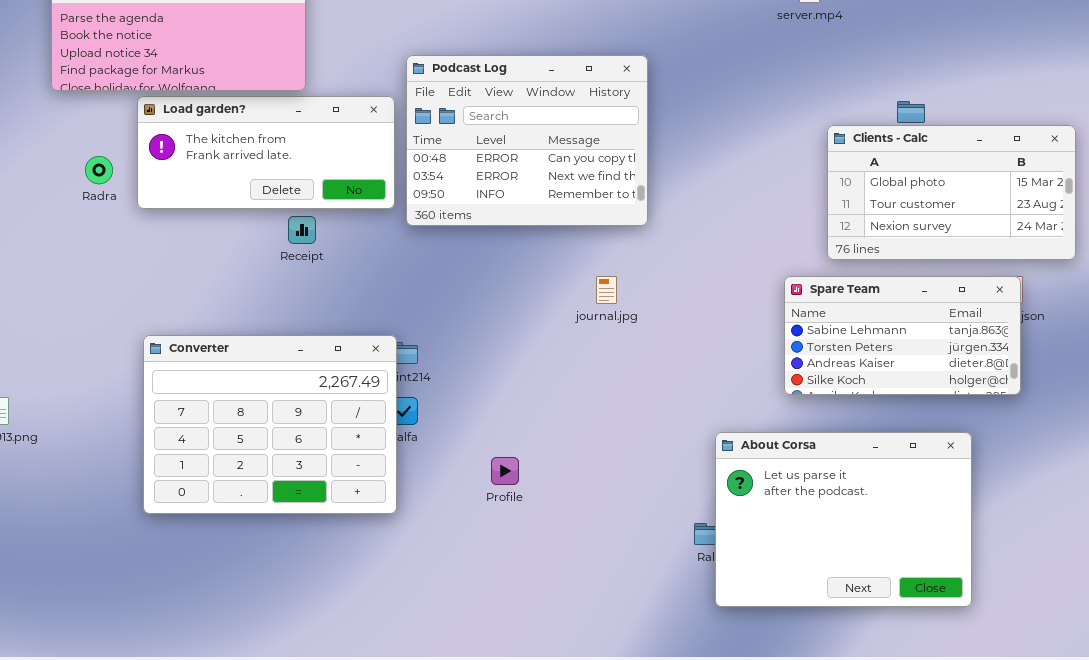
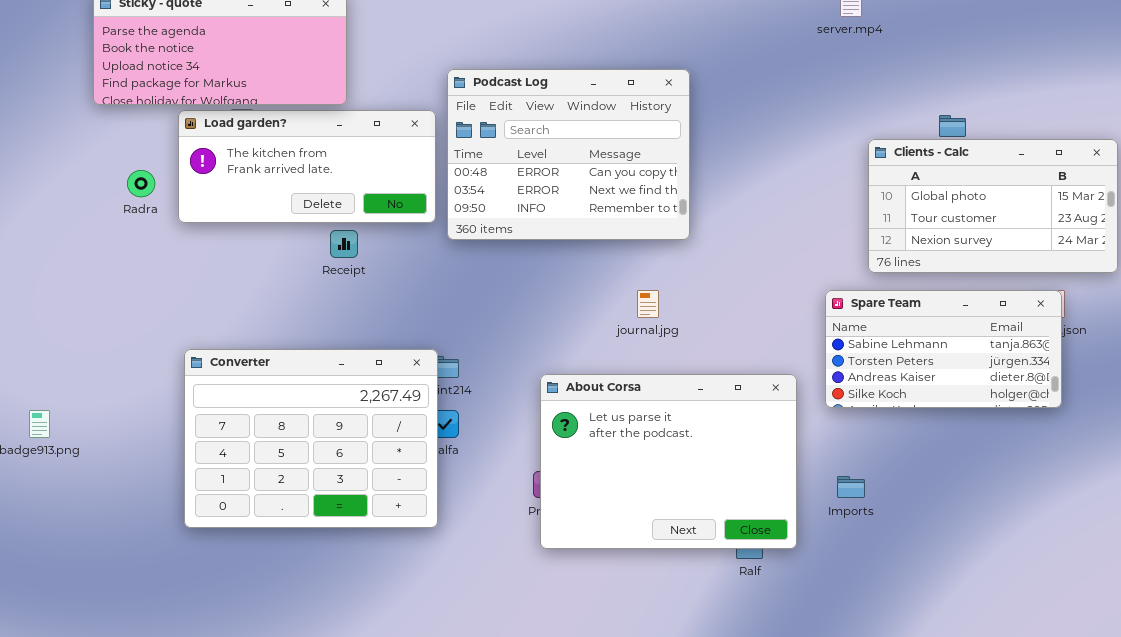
About Corsa: [715,432,972,607] -> [540,374,797,549], moved

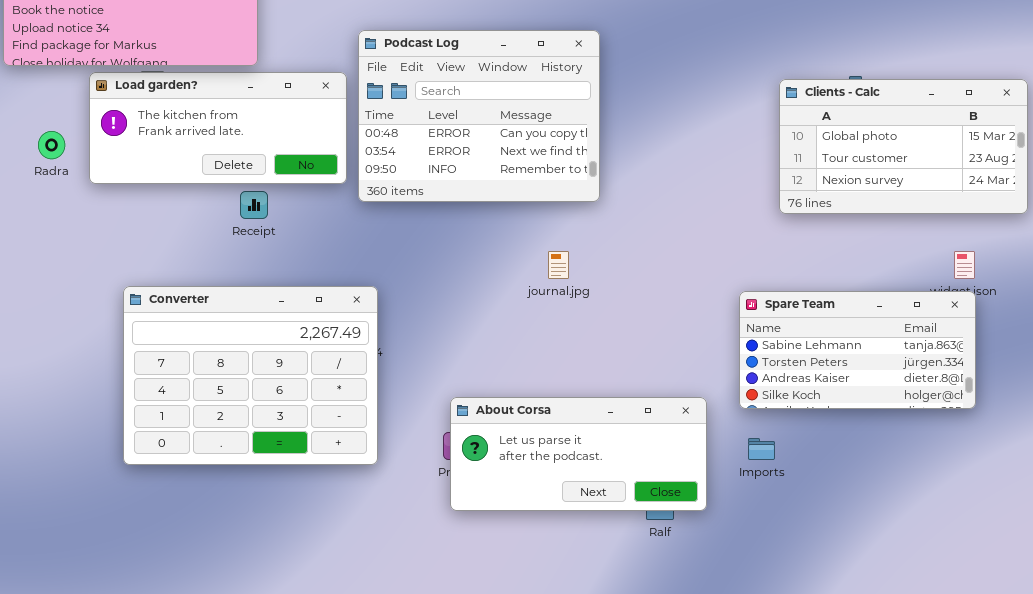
Clients - Calc: [868,139,1118,273] -> [779,79,1028,214], moved
Spare Team: [825,290,1062,408] -> [739,291,976,409], moved
Converter: [184,349,438,528] -> [123,286,378,465], moved
About Corsa: [540,374,797,549] -> [450,397,707,511], resized

